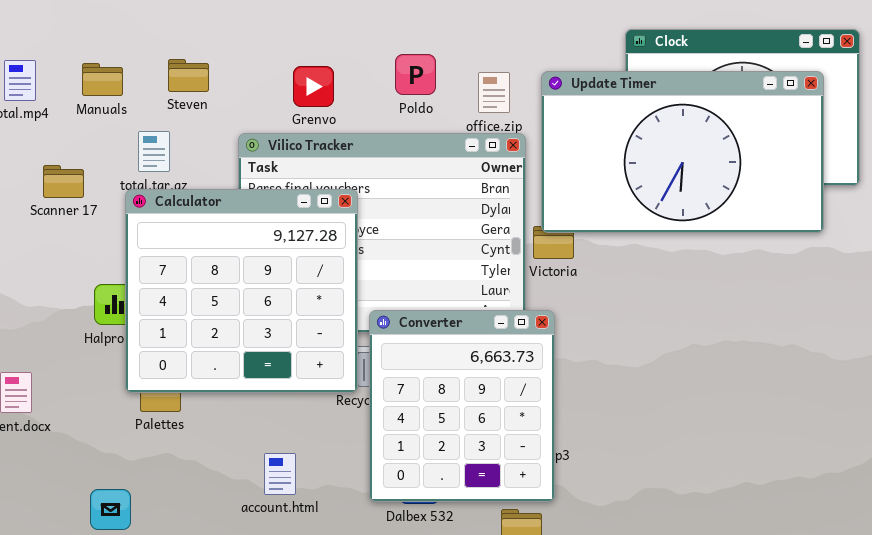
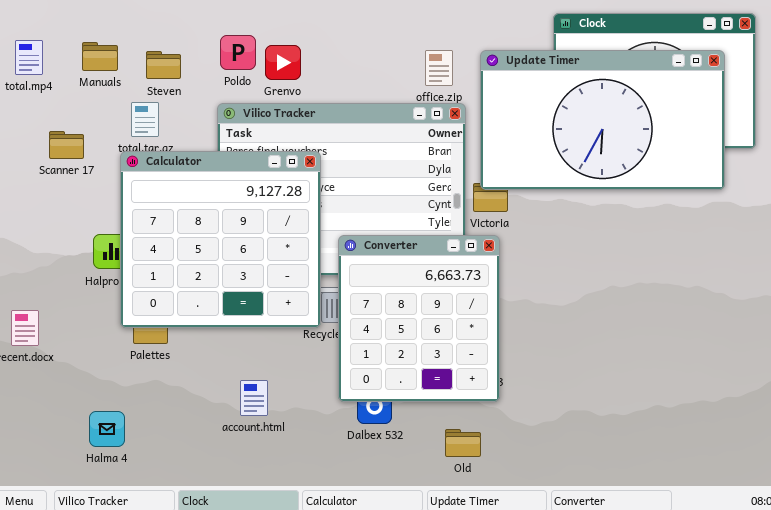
Poldo: [395,54,436,95] -> [220,35,256,70], moved
Steven: [168,59,209,92] -> [146,51,181,79], moved
Converter: [369,310,555,502] -> [338,235,500,402], moved

